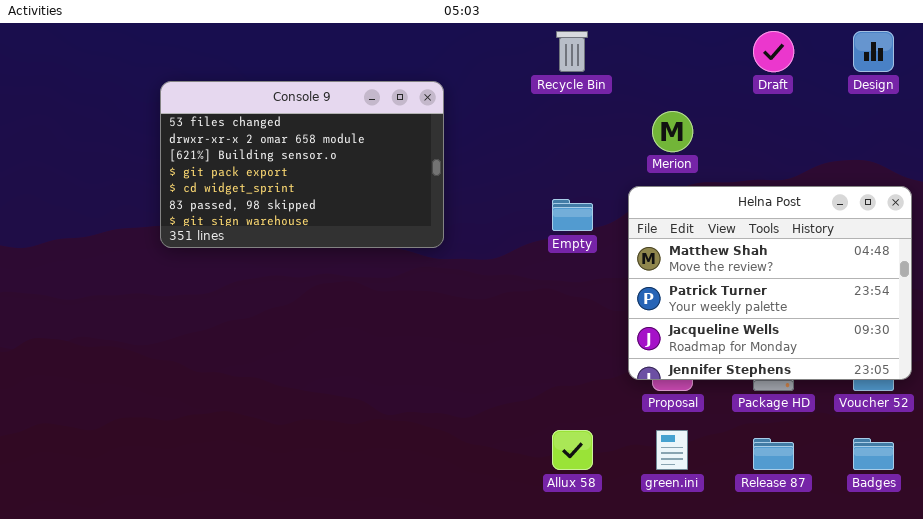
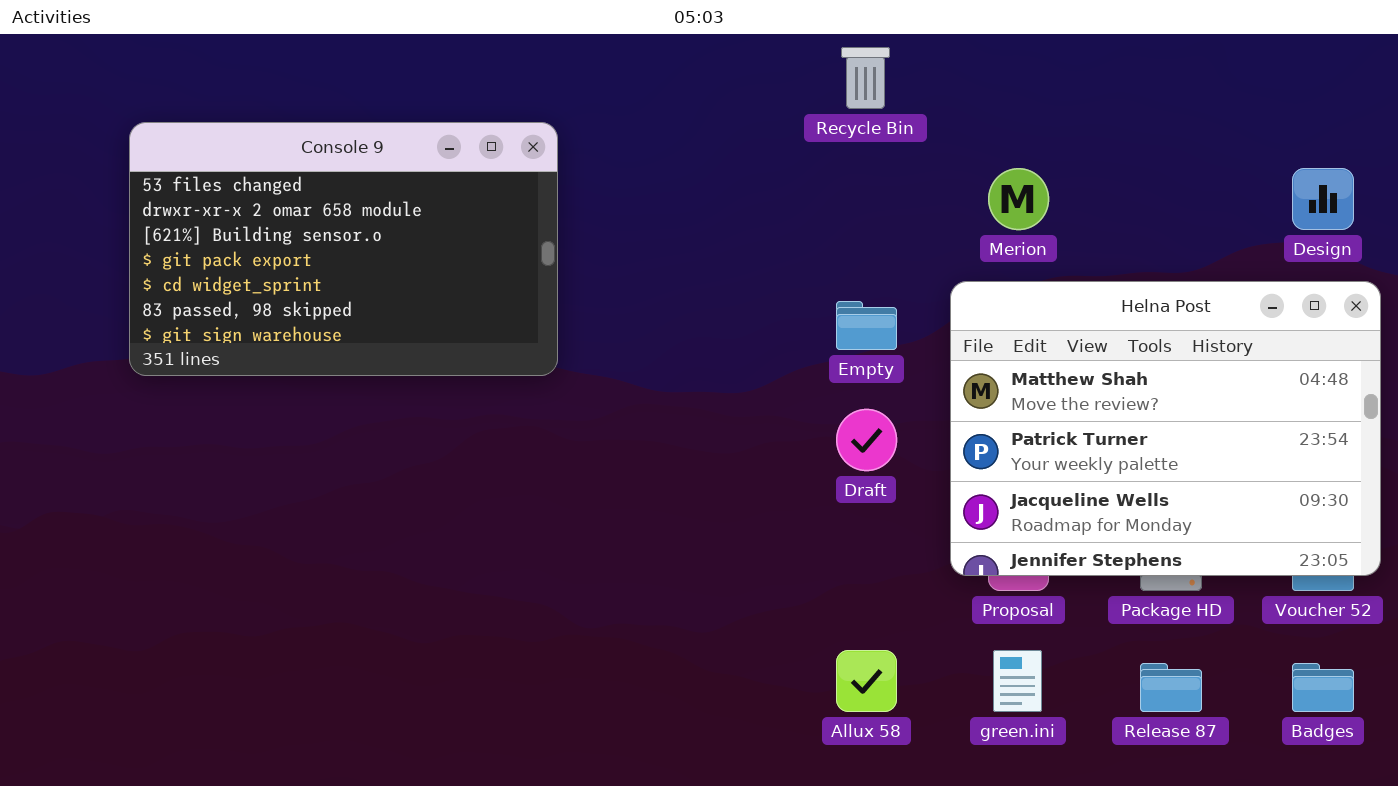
Draft: [753,31,794,72] -> [836,409,897,471], moved
Design: [853,31,894,72] -> [1292,168,1354,230], moved
Console 9: [160,81,444,248] -> [129,122,558,376], moved

